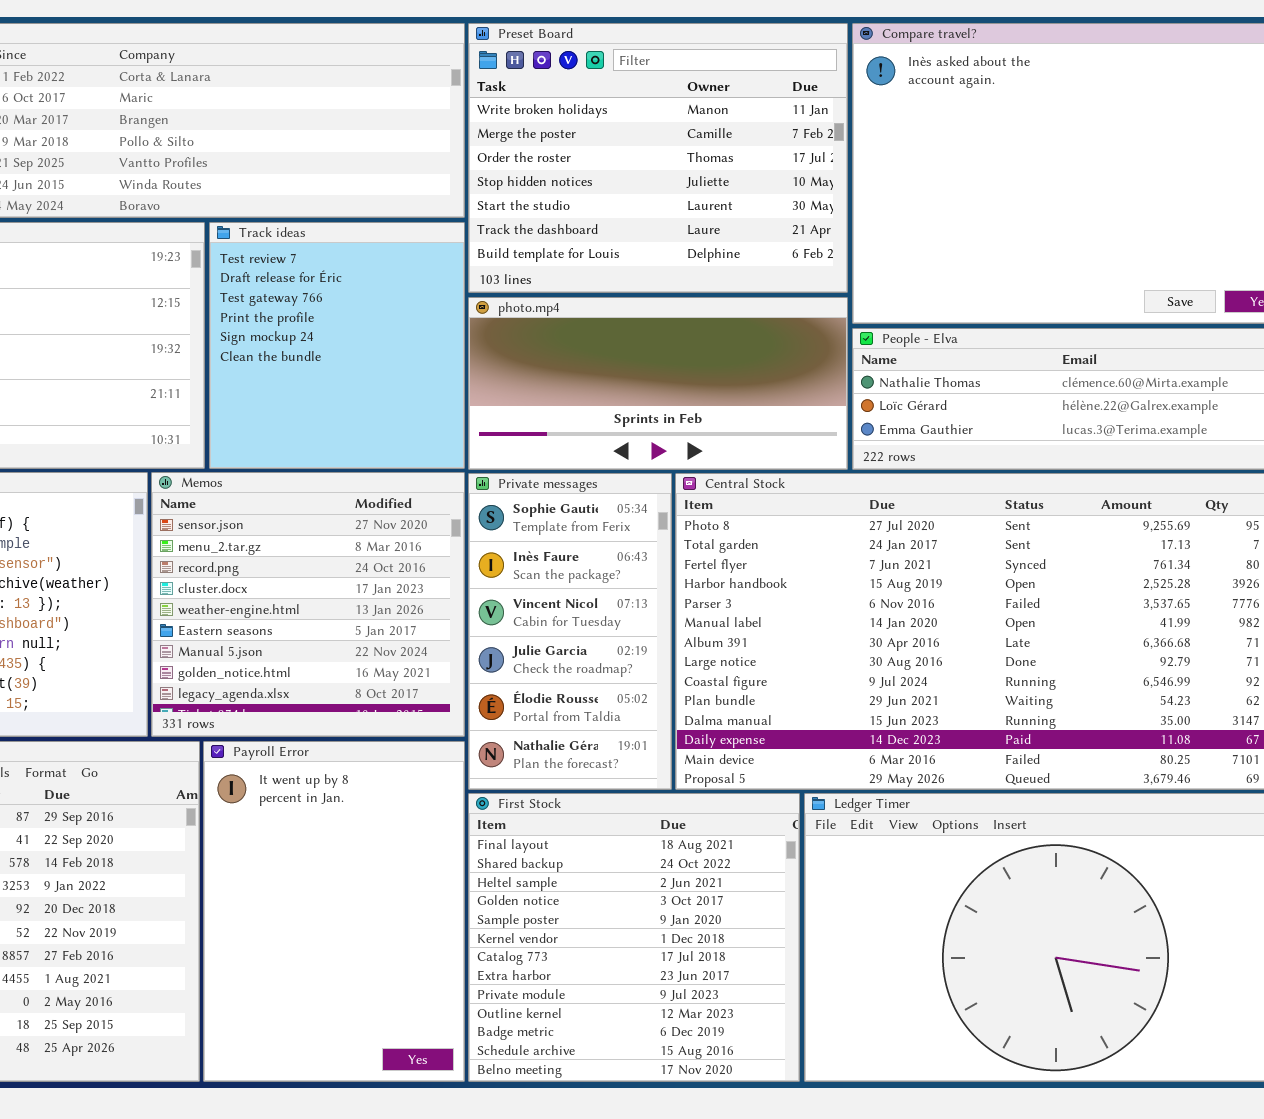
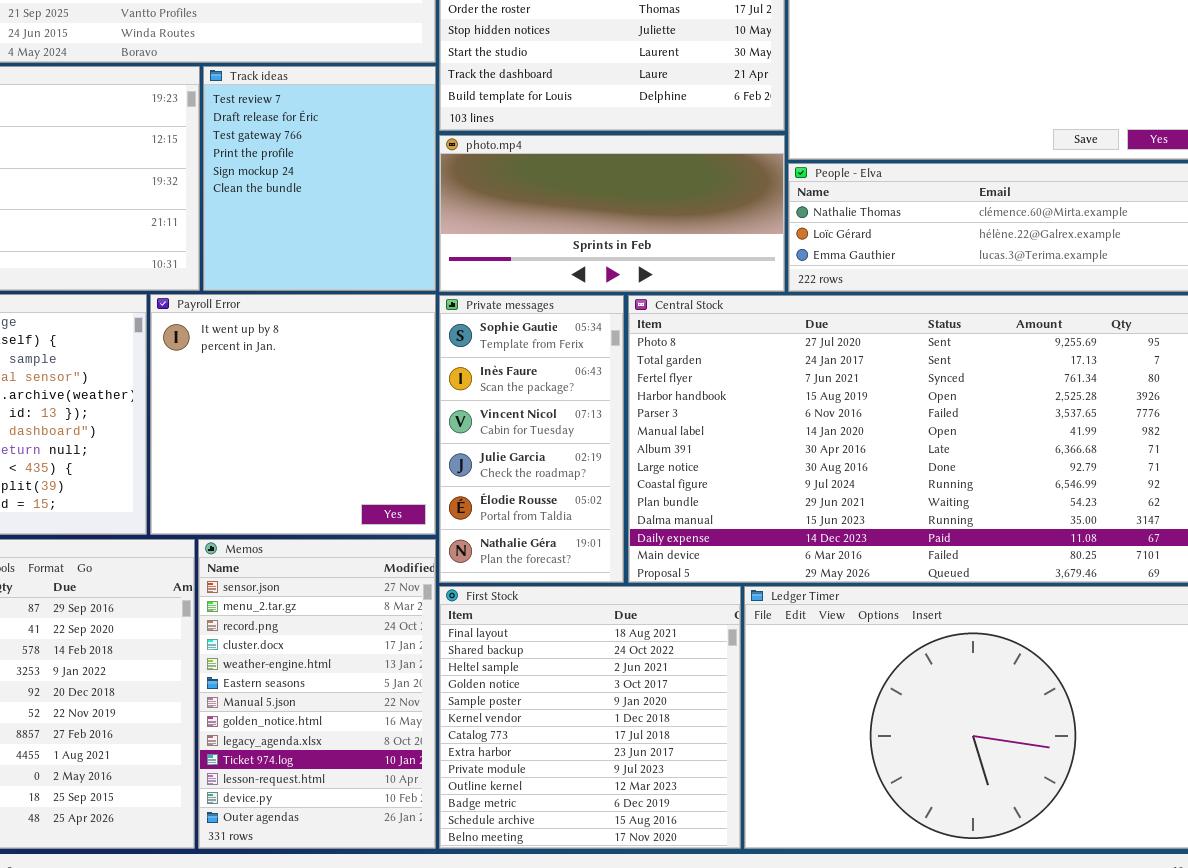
Memos: [151,472,465,737] -> [198,539,436,849], moved, resized
Payroll Error: [203,741,465,1082] -> [150,294,436,535], moved, resized

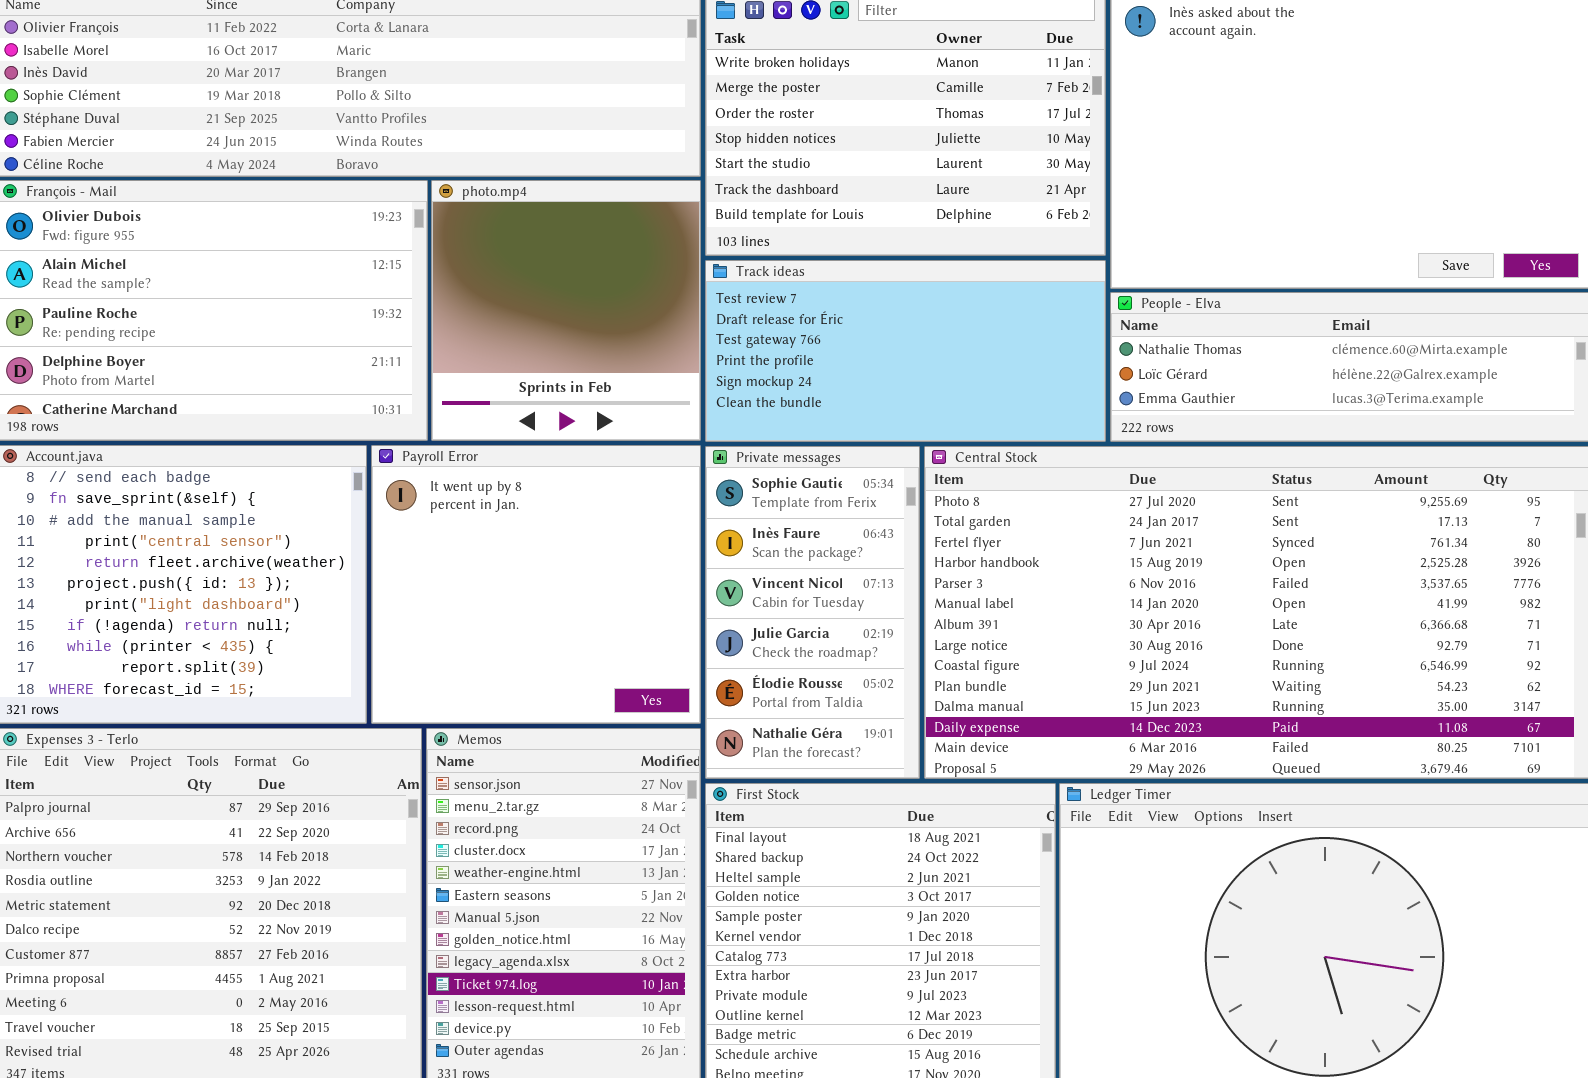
Track ideas: [203,66,436,291] -> [705,260,1106,442], moved, resized
photo.mp4: [439,135,785,292] -> [431,180,701,441], moved, resized

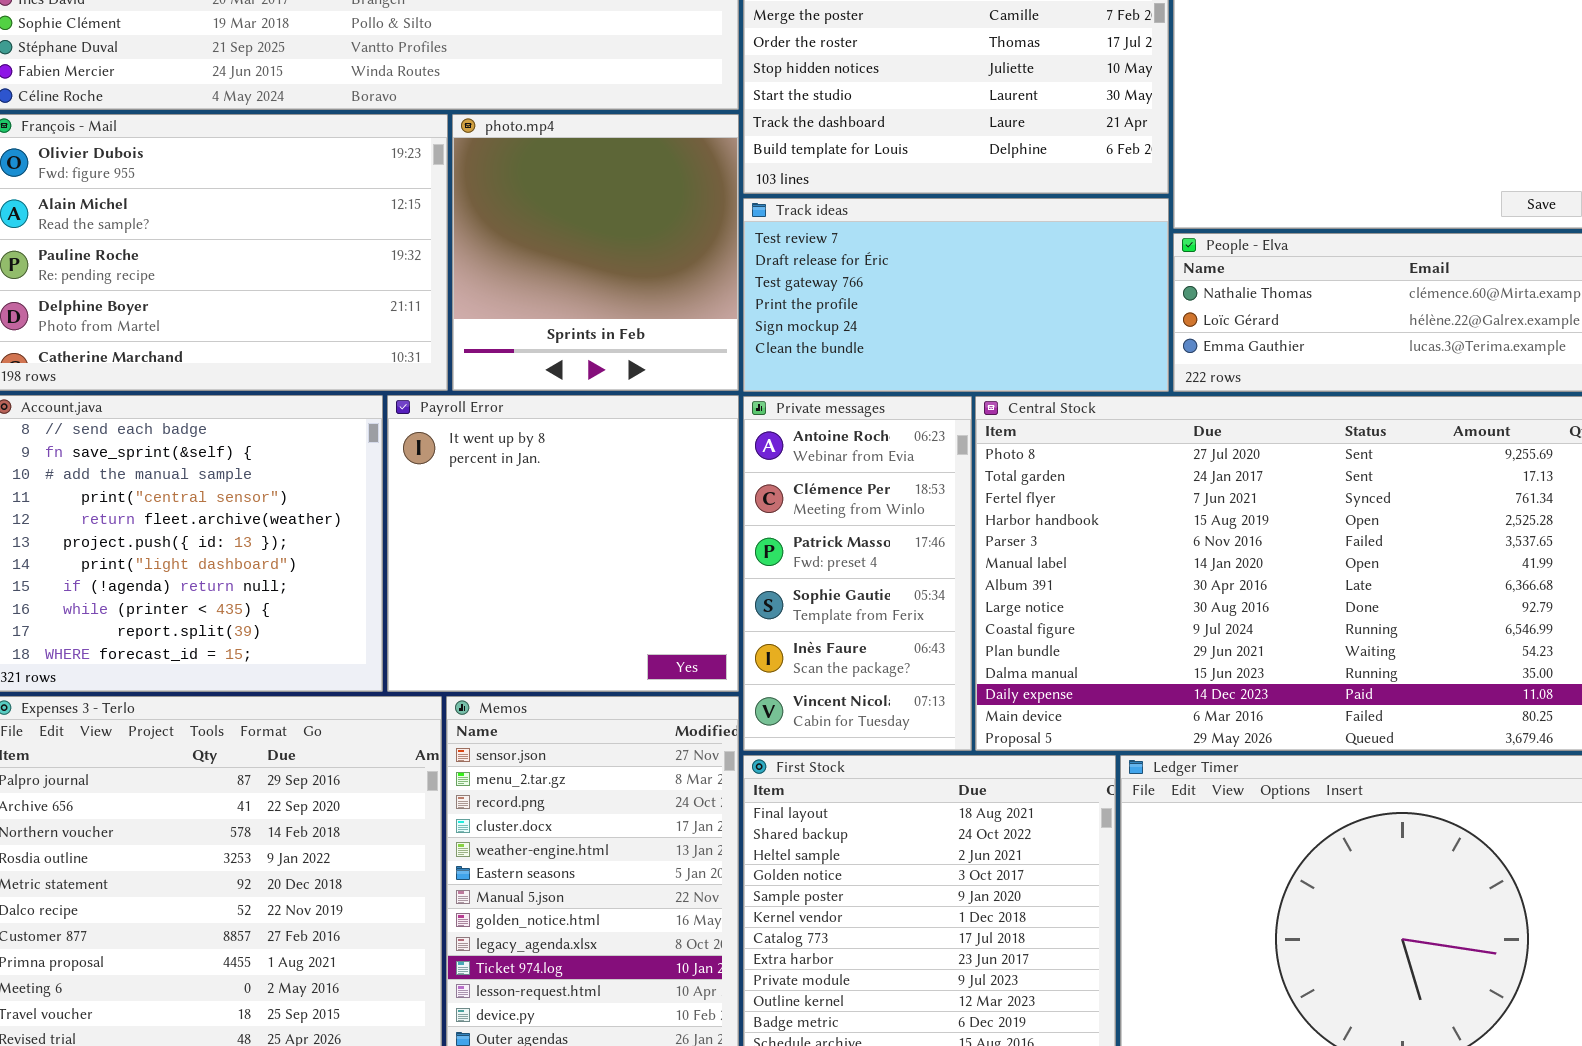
Private messages: [705,446,920,779] -> [743,396,972,751], scrolled up 3 rows

